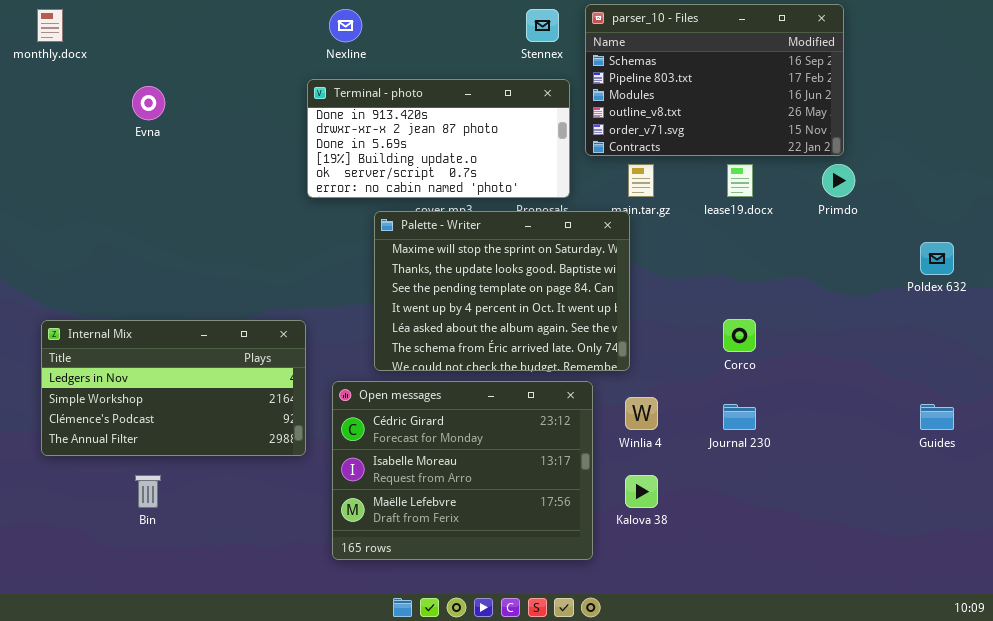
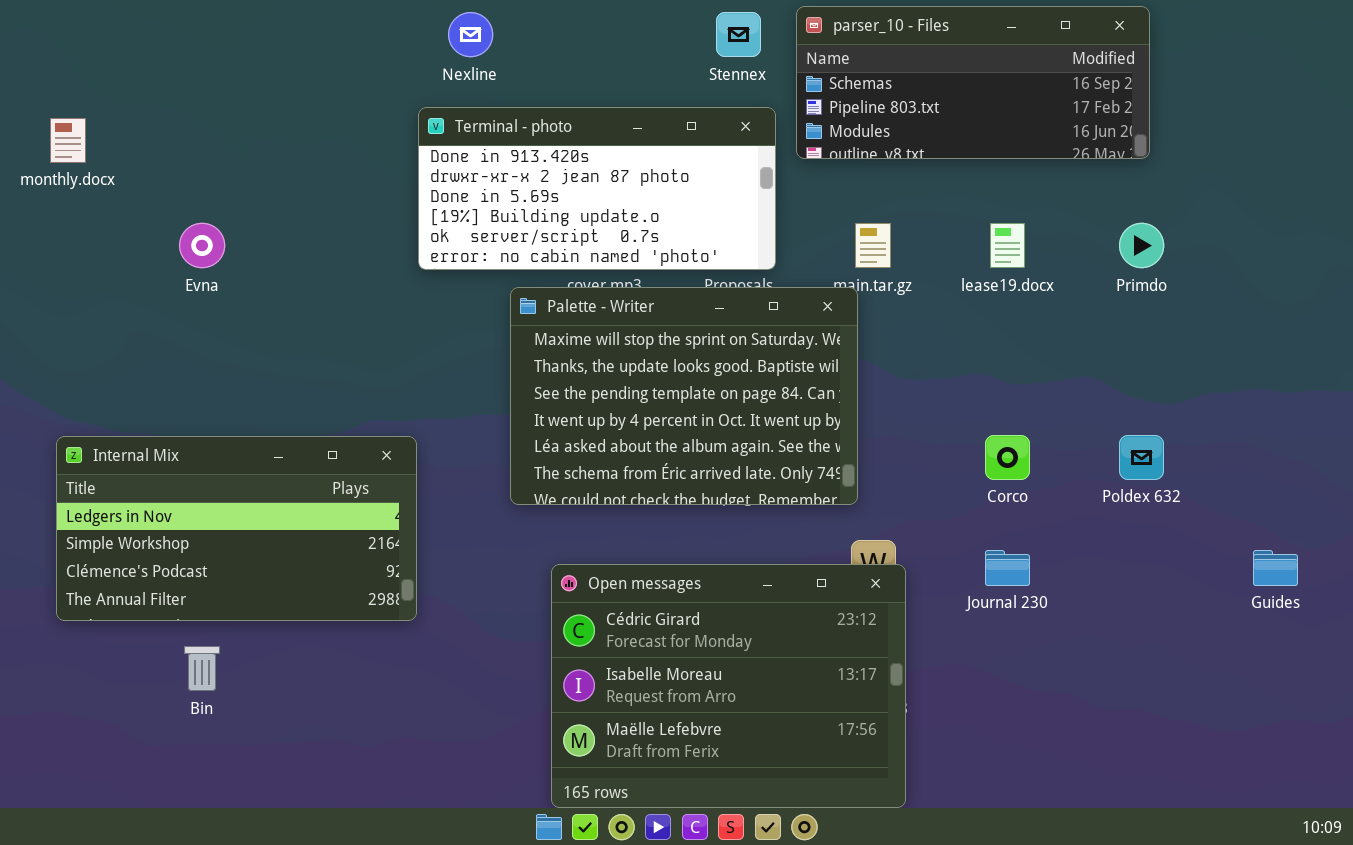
parser_10 - Files: [585,4,844,156] -> [796,6,1150,159], resized
monthly.docx: [37,9,63,42] -> [50,118,86,163], moved
Evna: [132,86,165,120] -> [179,223,225,268], moved
Poldex 632: [920,242,954,275] -> [1119,435,1164,480], moved
Open messages: [332,381,593,560] -> [551,564,906,808], moved

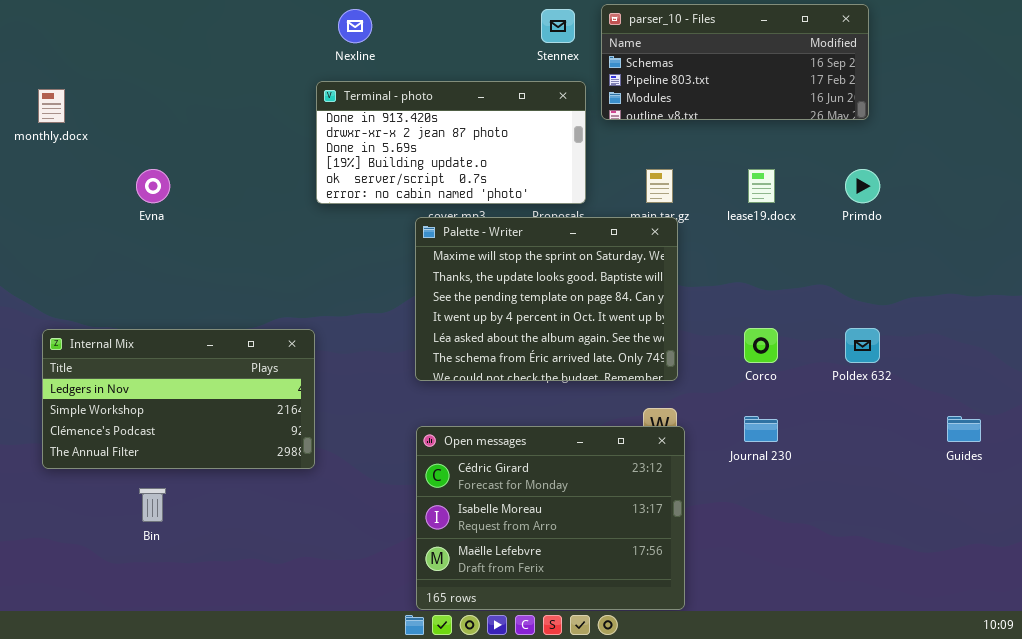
Palette - Writer: [510,287,858,505] -> [415,217,678,381], moved

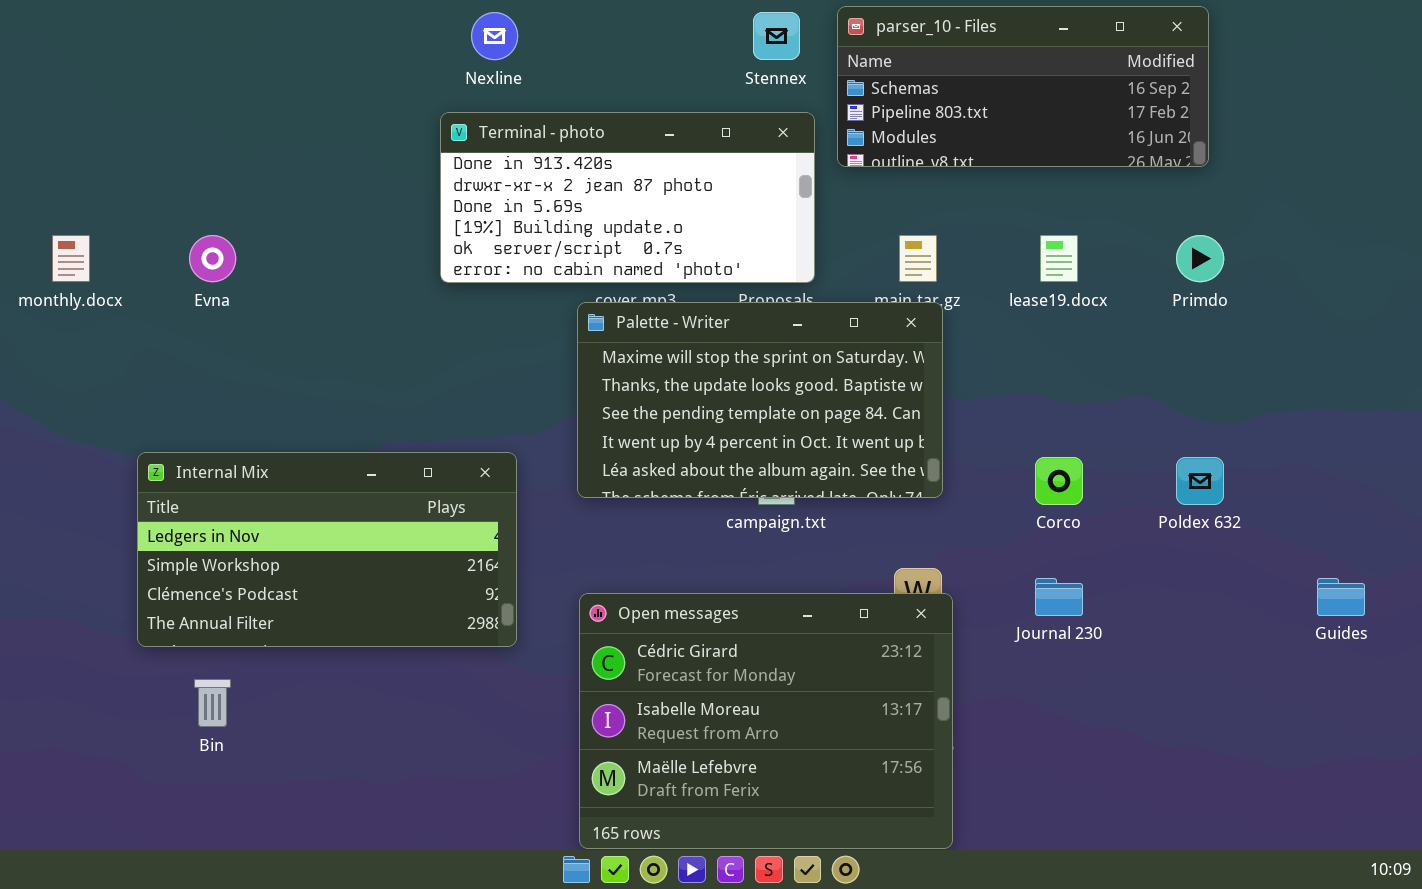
monthly.docx: [38,89,65,123] -> [52,235,90,282], moved
Palette - Writer: [415,217,678,381] -> [577,302,943,498], resized
Internal Mix: [42,329,315,469] -> [137,452,517,647], moved

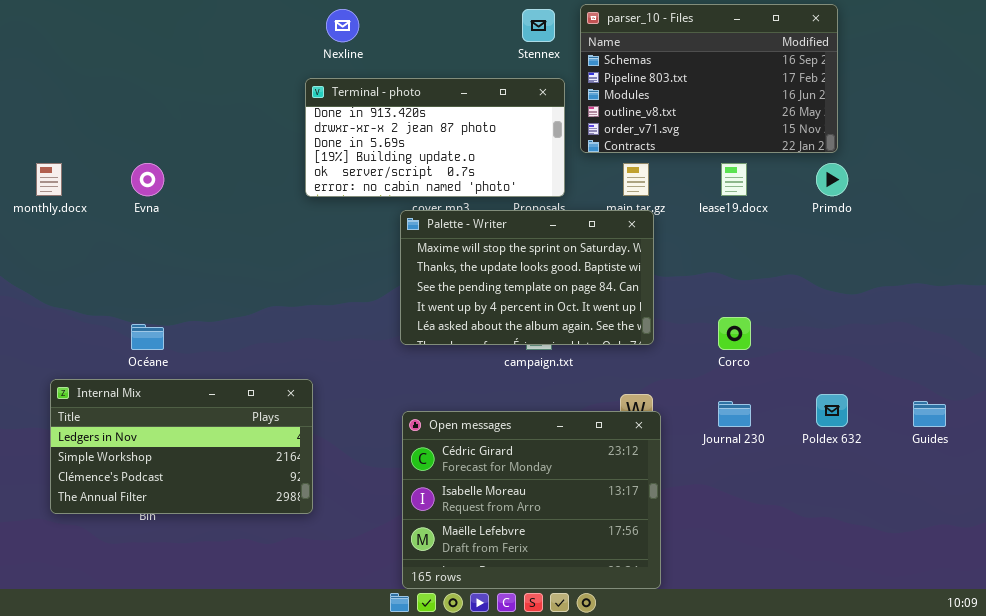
parser_10 - Files: [837,6,1209,167] -> [580,4,838,153], resized
Internal Mix: [137,452,517,647] -> [50,379,313,514], moved
Poldex 632: [1176,457,1224,505] -> [816,394,848,427], moved

